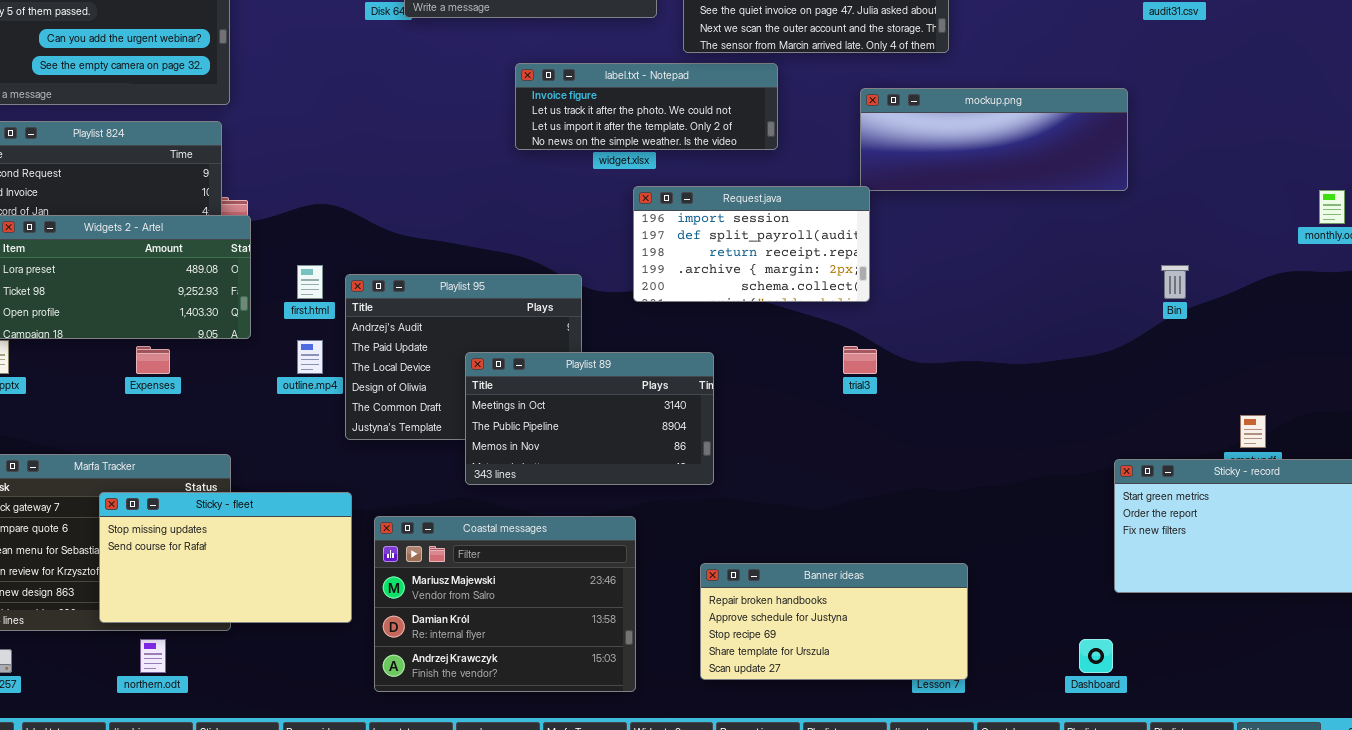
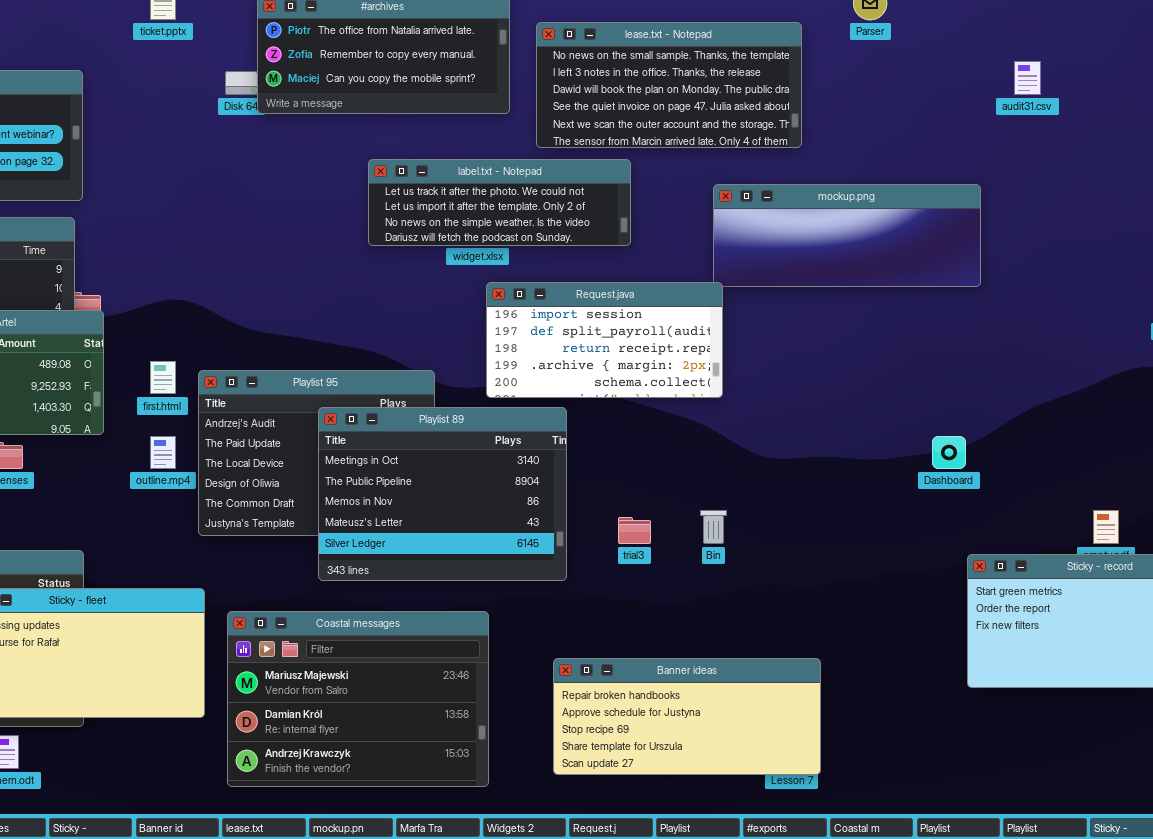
label.txt - Notepad: [515,63,778,150] -> [368,159,631,246], scrolled down 1 row
Bin: [1161,265,1189,299] -> [700,510,727,544], moved
trial3: [843,346,877,374] -> [618,517,651,544], moved
Playlist 89: [465,352,714,485] -> [318,407,567,581], resized
Dashboard: [1079,639,1113,673] -> [932,436,966,469], moved

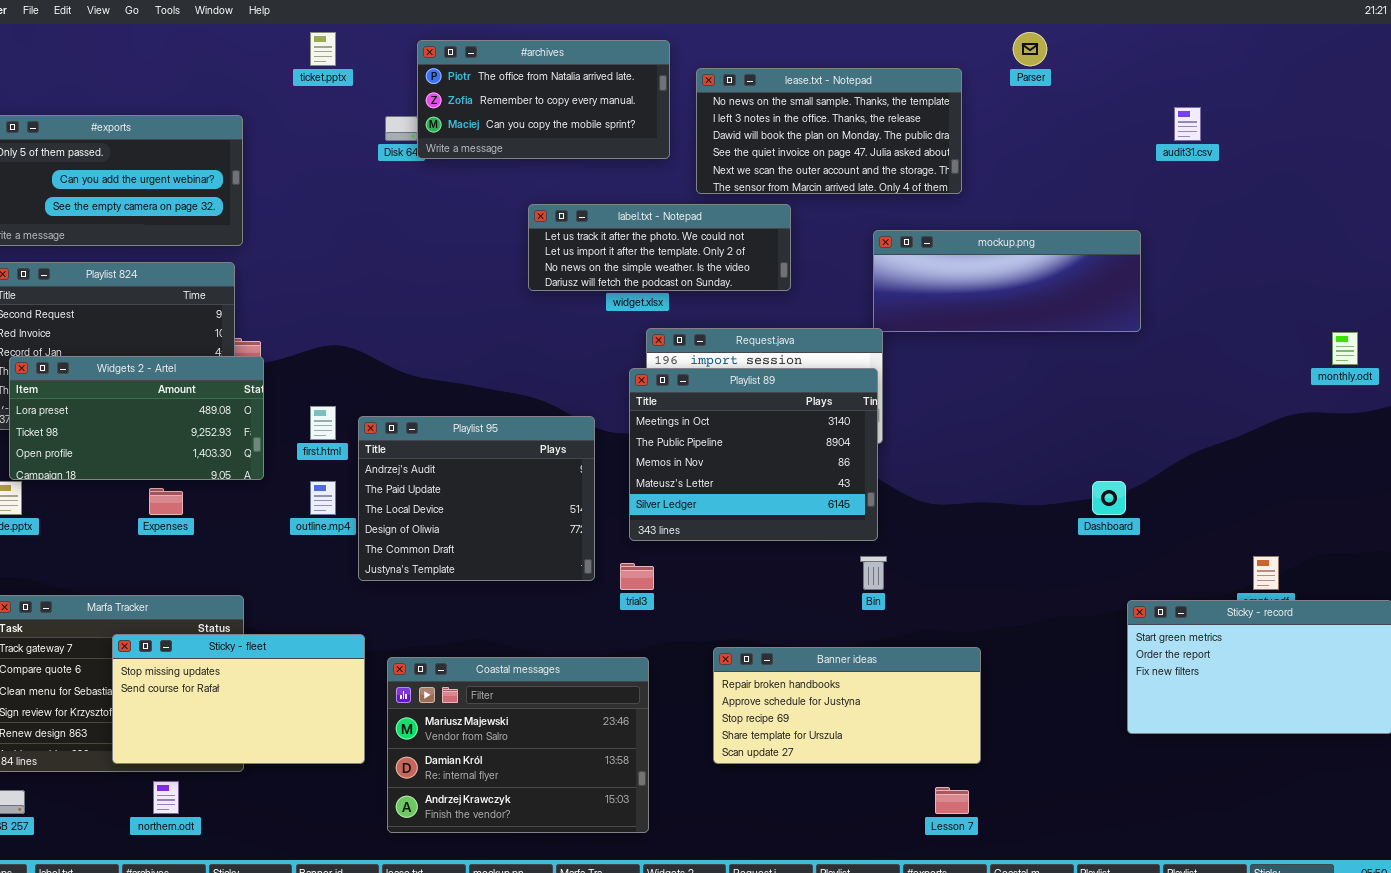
Playlist 89: [318,407,567,581] -> [629,368,878,541], moved
trial3: [618,517,651,544] -> [620,563,654,590], moved
Banner ideas: [553,658,821,775] -> [713,647,981,764], moved

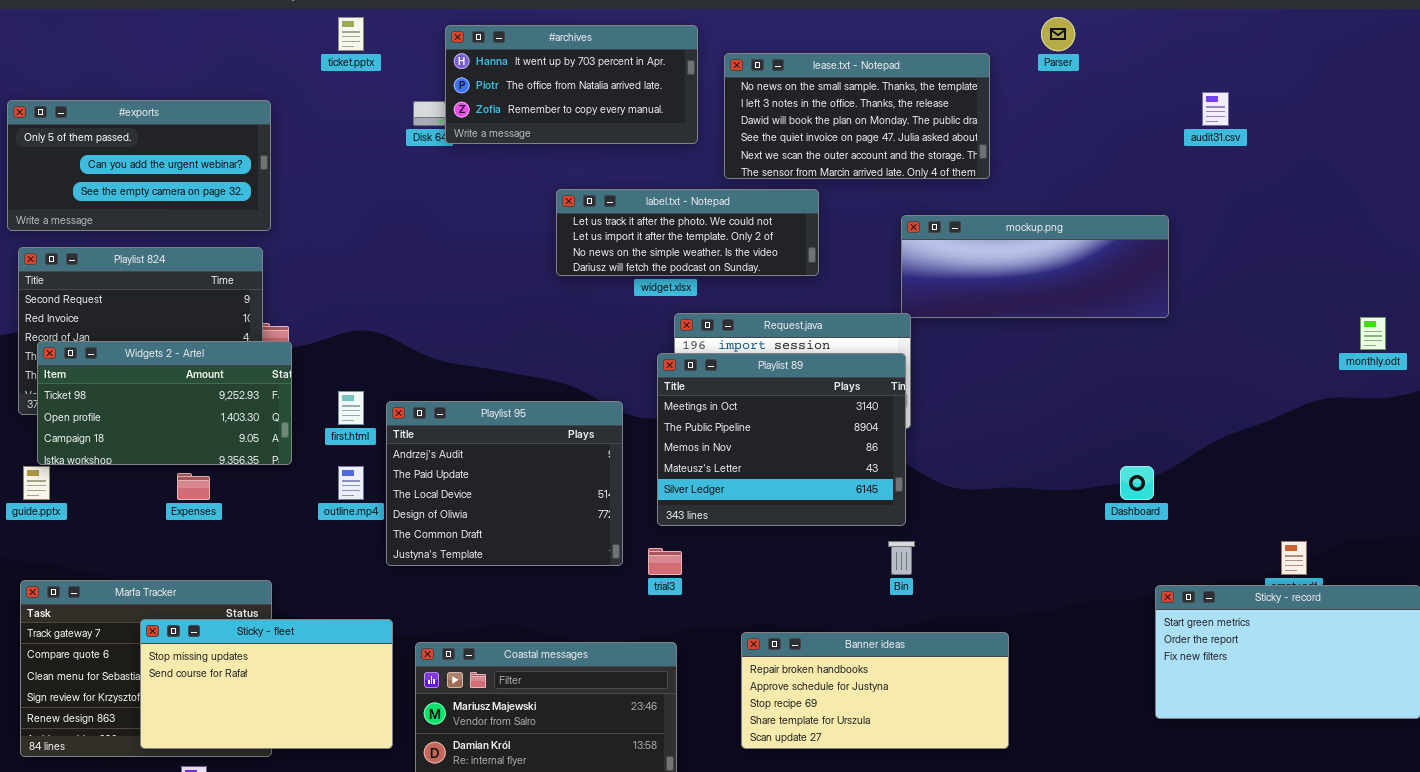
#archives: [417,40,670,159] -> [445,25,698,144], scrolled up 1 row
Widgets 2 - Artel: [9,356,264,480] -> [37,341,292,465], scrolled down 1 row

